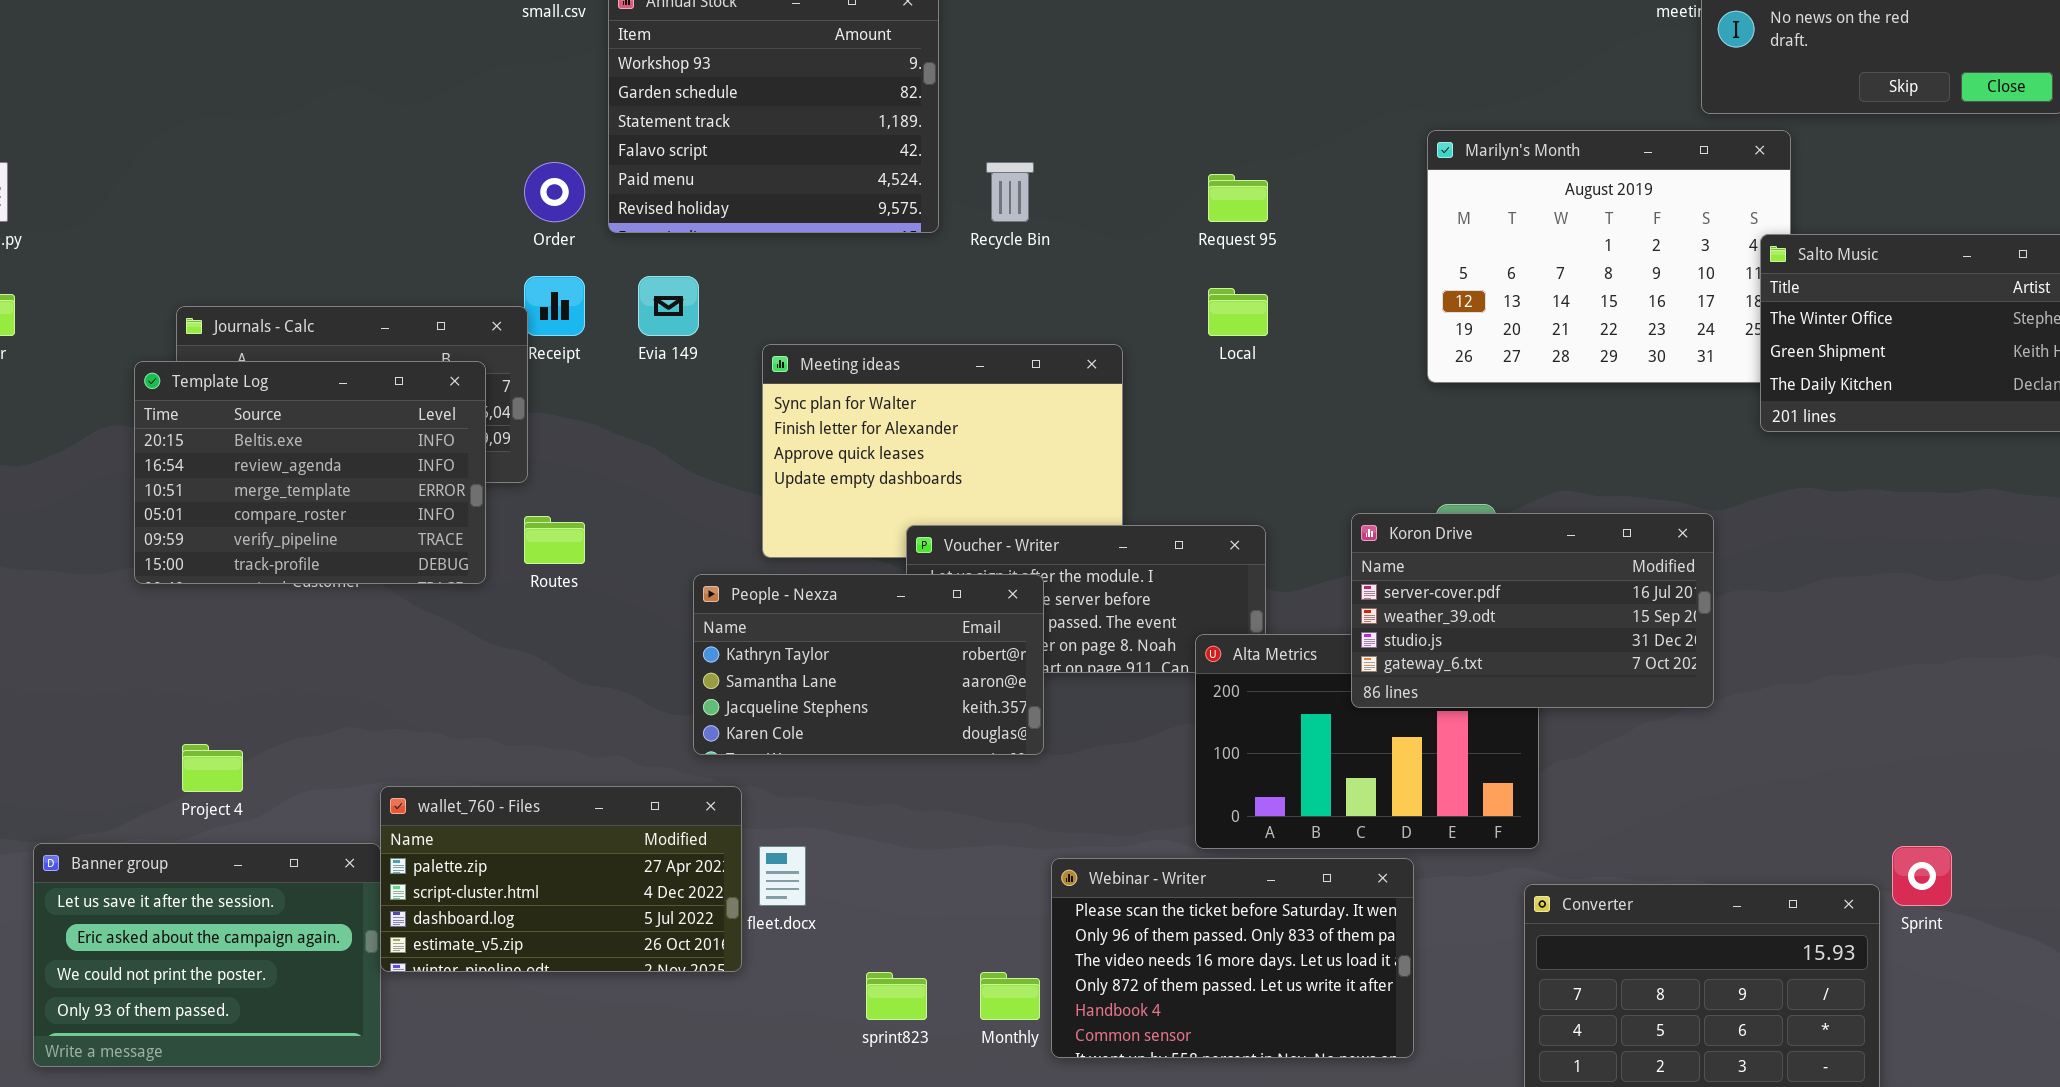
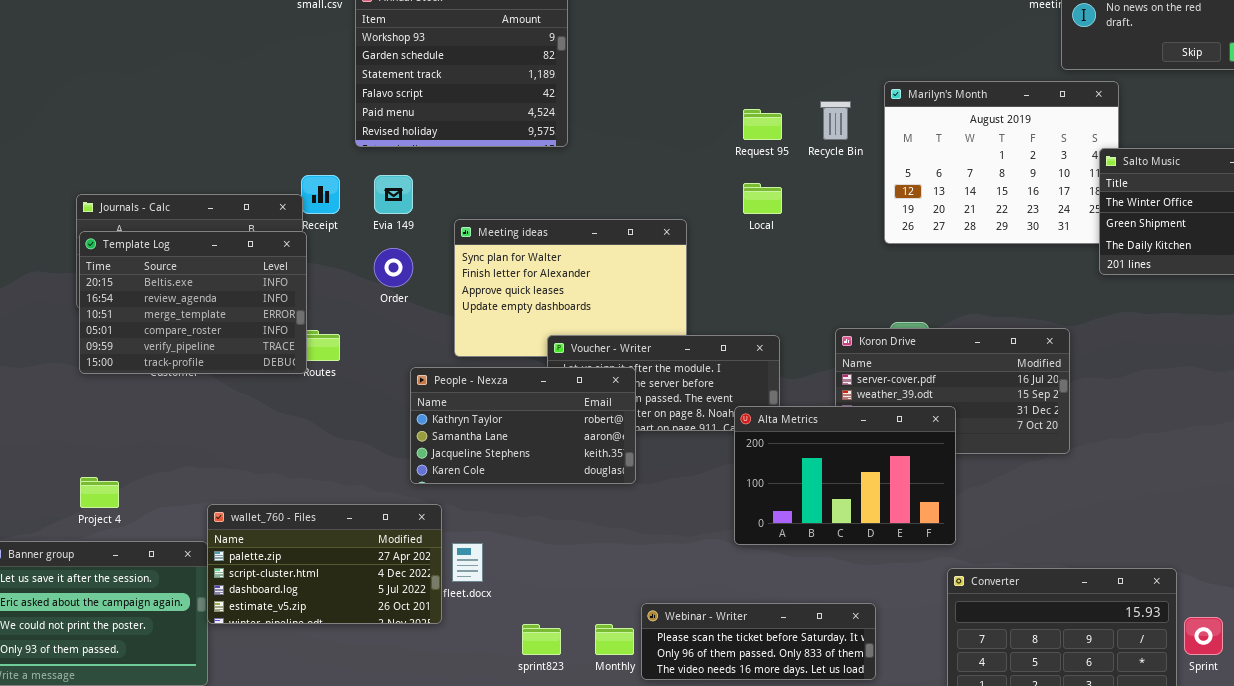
Order: [524,162,585,222] -> [374,248,413,287], moved
Recycle Bin: [986,162,1034,222] -> [820,101,851,140], moved
Template Log: [134,361,486,584] -> [79,231,307,374], moved
Alta Metrics: [1195,634,1539,849] -> [734,406,956,545], raised
Sprint: [1892,846,1952,906] -> [1184,617,1223,655], moved
Webinar - Writer: [1051,858,1414,1058] -> [641,603,876,680], resized

